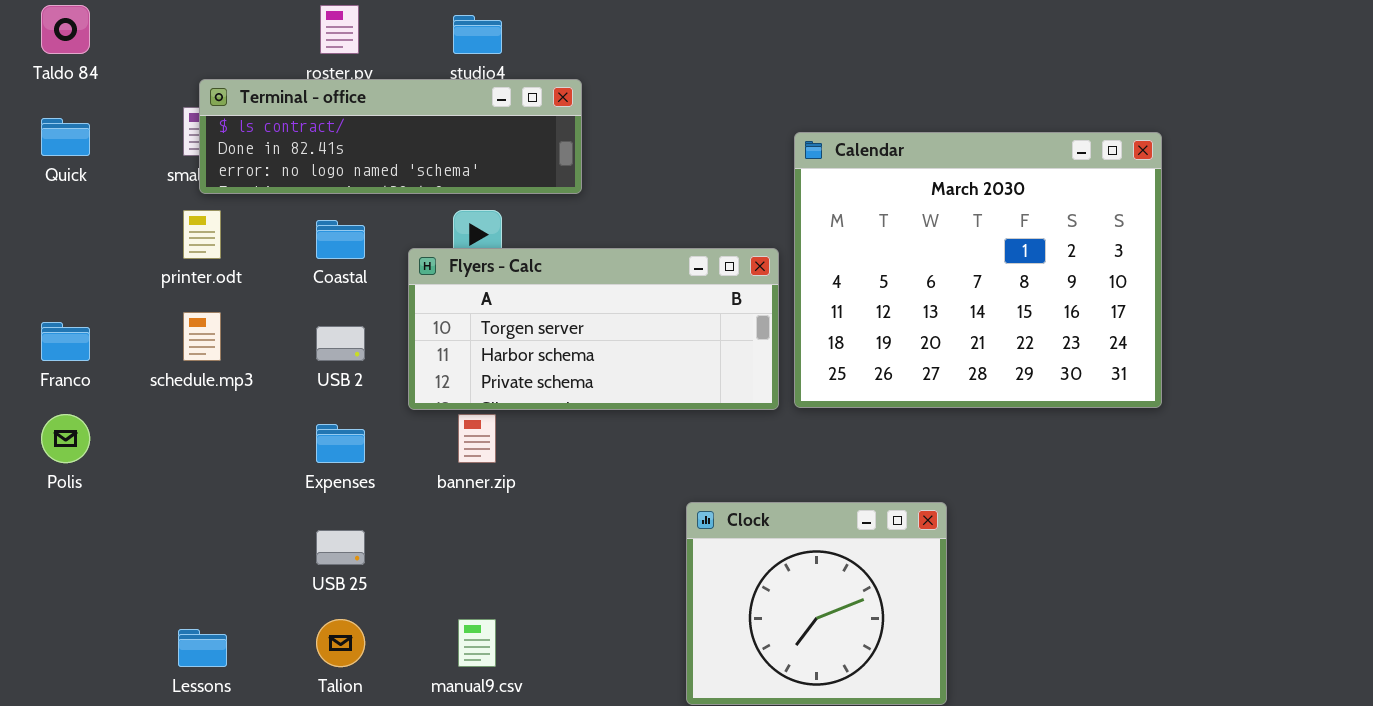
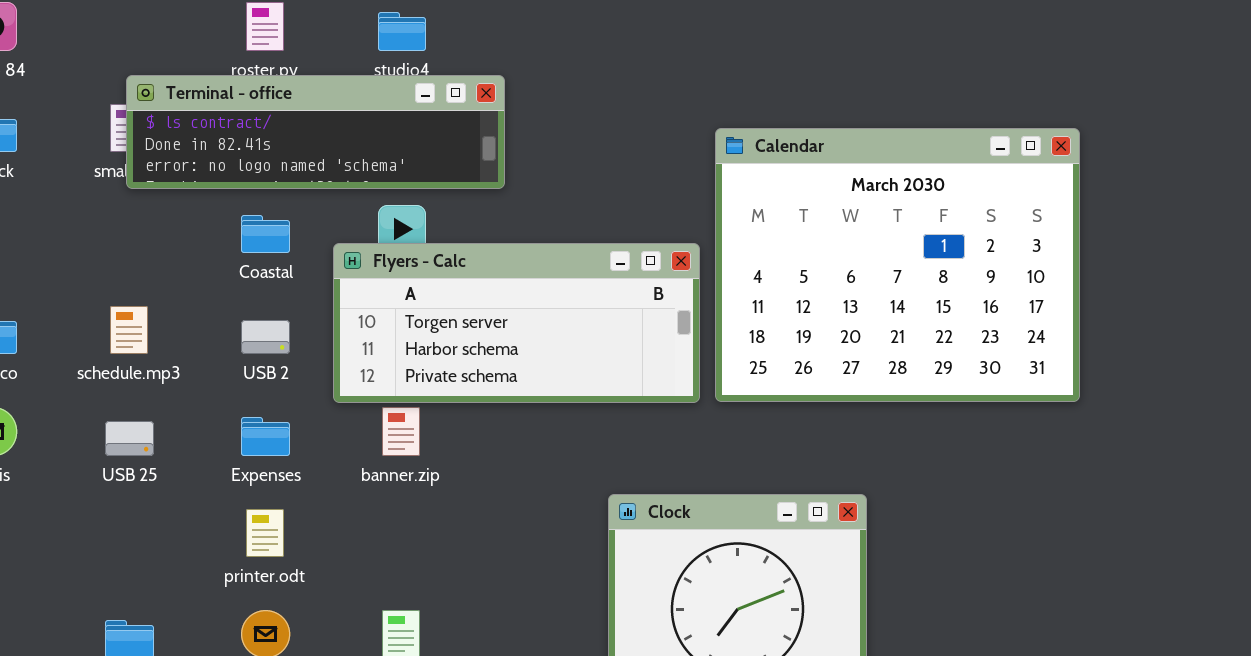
printer.odt: [183,210,221,259] -> [246,509,284,557], moved
USB 25: [316,530,365,565] -> [105,421,154,456], moved

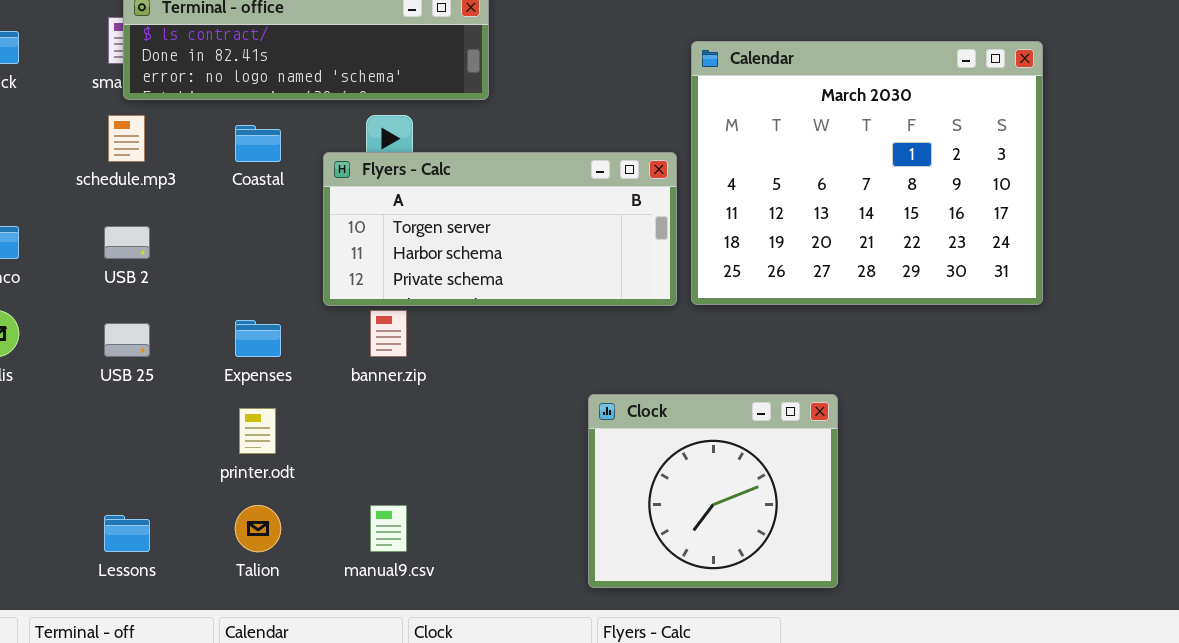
schedule.mp3: [110,306,148,354] -> [108,115,145,162], moved
USB 2: [241,320,290,354] -> [104,226,150,259], moved

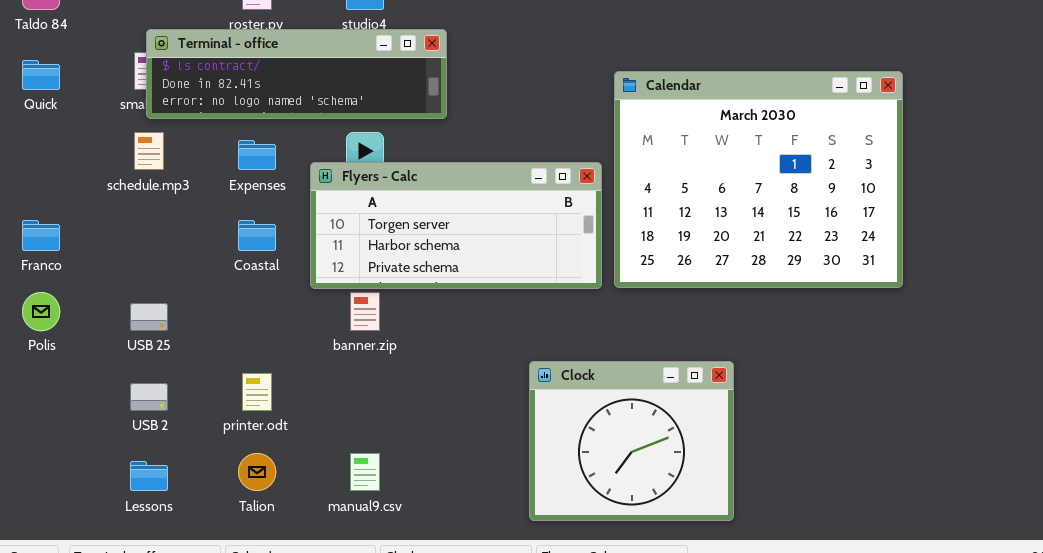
Coastal: [235,125,281,162] -> [238,220,276,251], moved
USB 2: [104,226,150,259] -> [130,383,168,411], moved
Expenses: [235,320,281,357] -> [238,140,276,170], moved

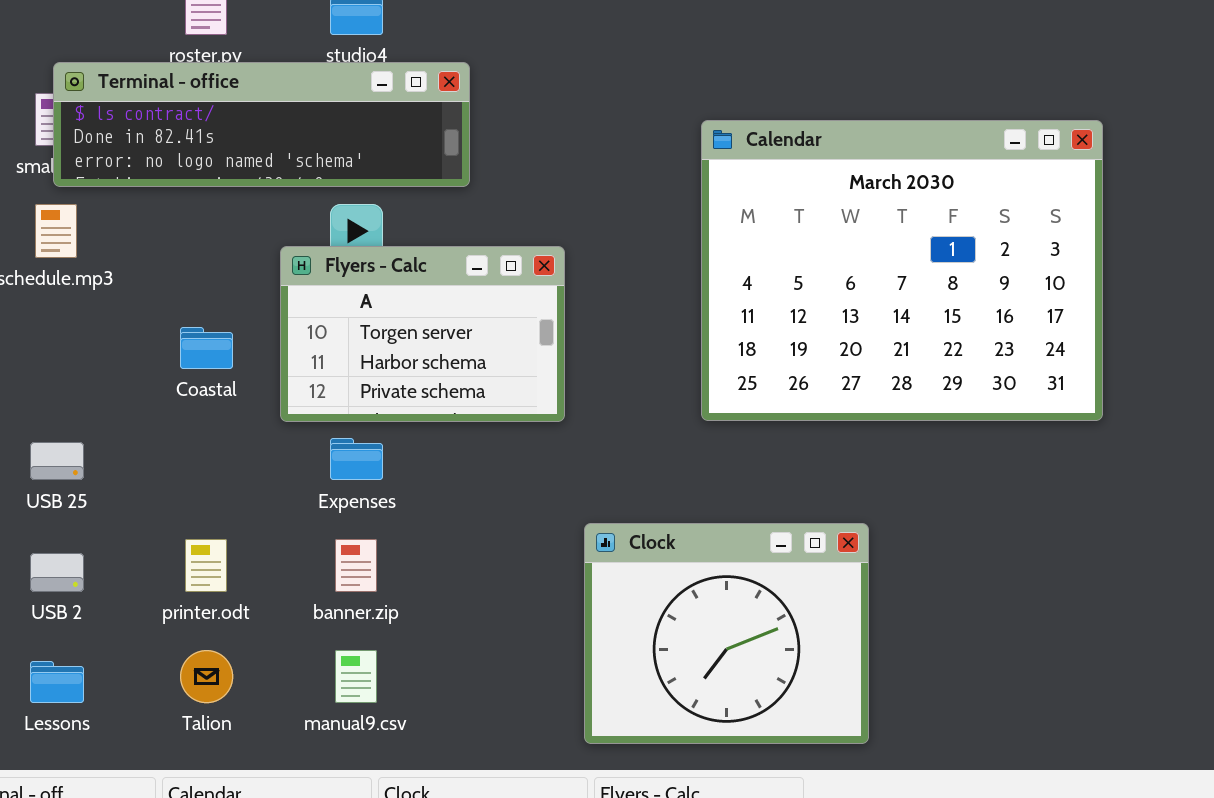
Expenses: [238,140,276,170] -> [330,438,383,480], moved
Flyers - Calc: [310,162,602,289] -> [280,246,565,422], resized
banner.zip: [350,292,380,331] -> [335,539,377,592], moved

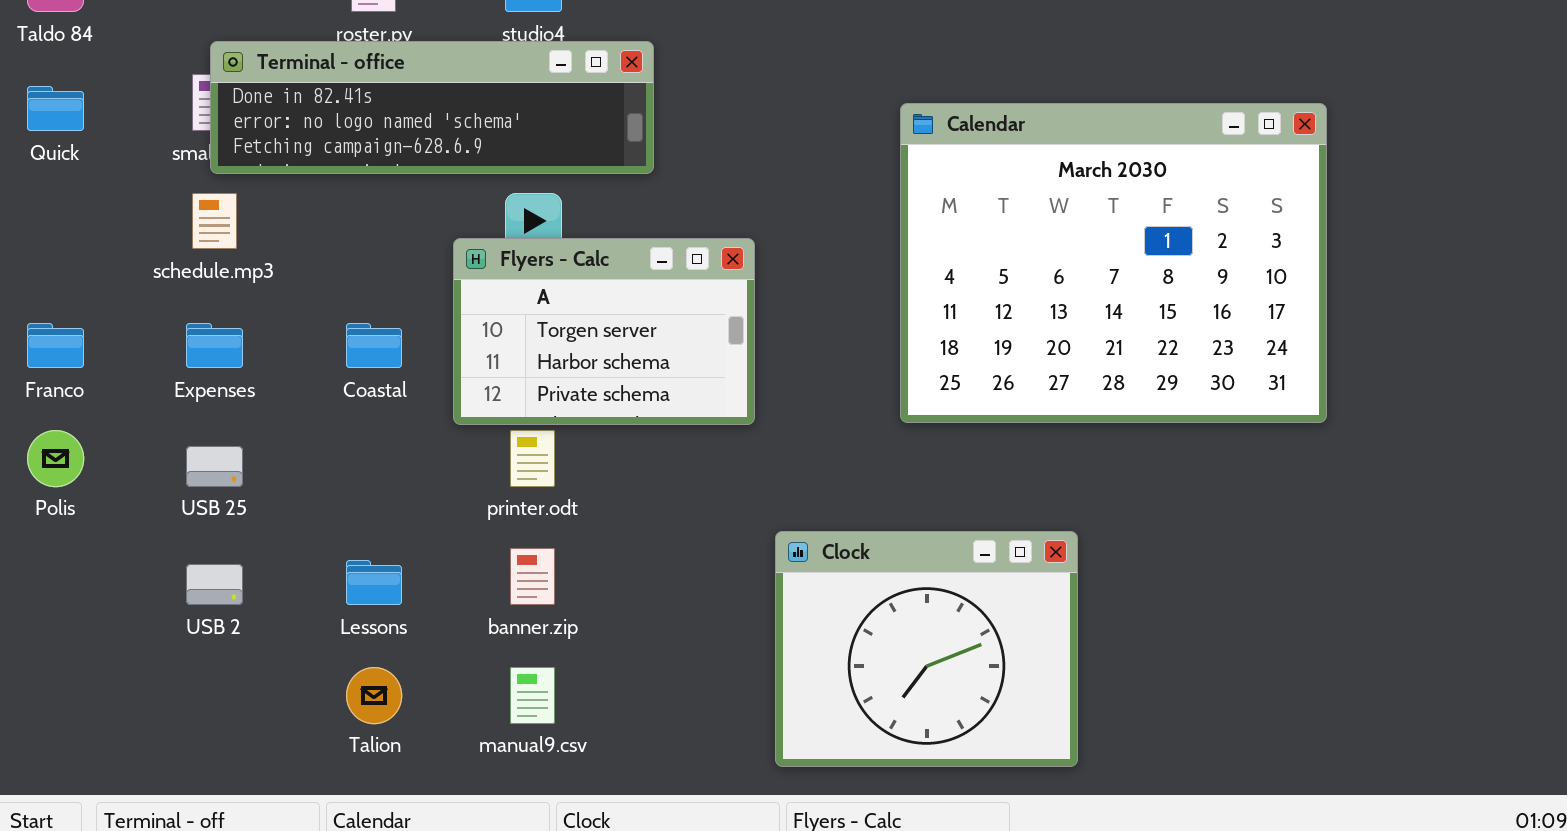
Terminal - office: [53,62,470,187] -> [210,41,654,174], scrolled down 1 row
Expenses: [330,438,383,480] -> [186,323,243,368], moved
printer.odt: [185,539,227,592] -> [510,430,555,487], moved
Lessons: [30,661,84,703] -> [346,560,402,605], moved

